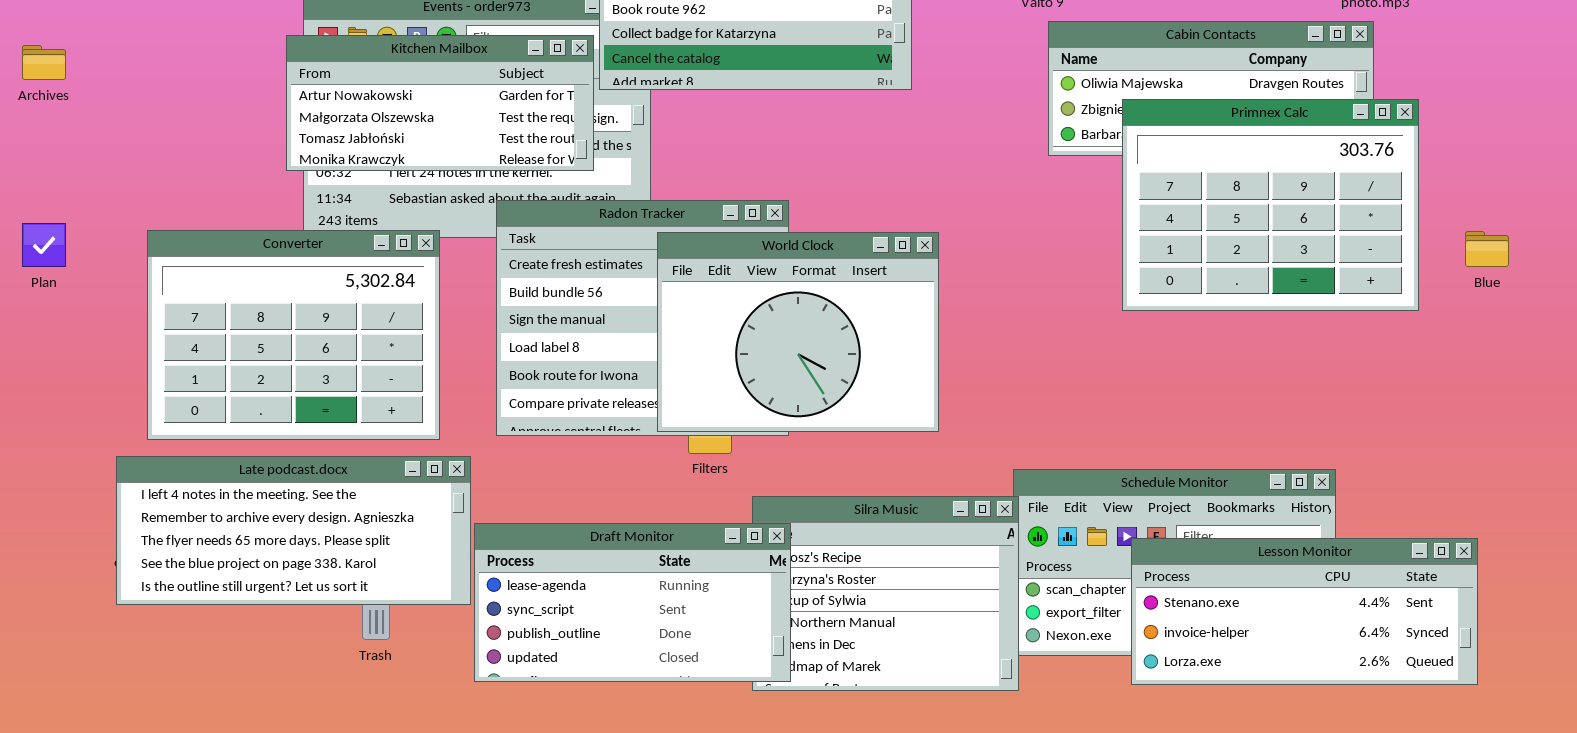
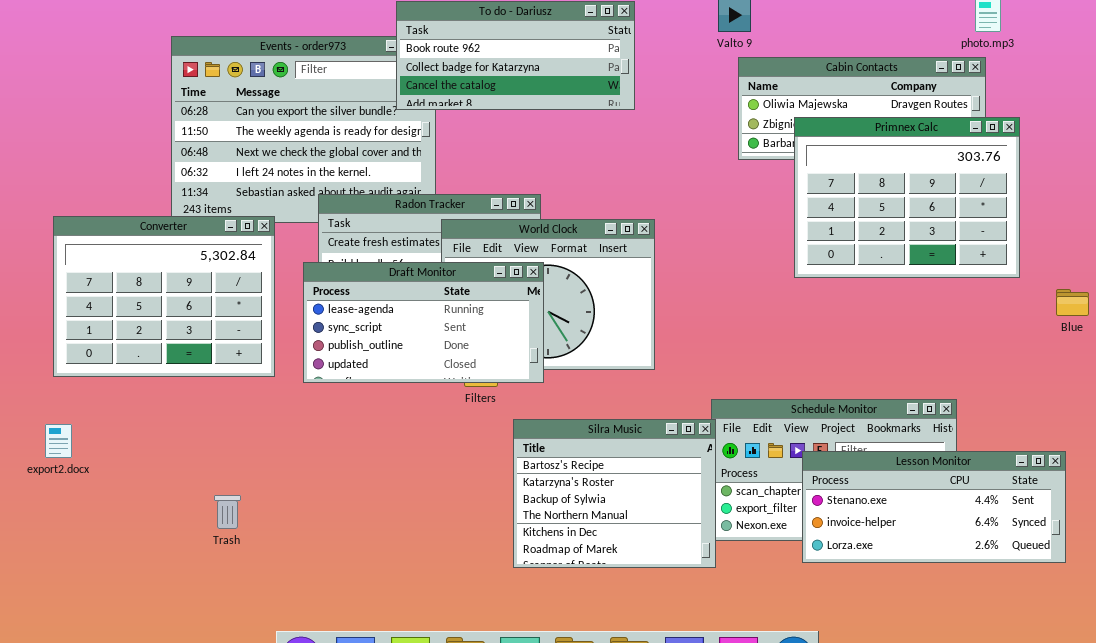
Kitchen Mailbox: [286,35,594,171] -> none, closed
Blue: [1465,231,1509,267] -> [1056,289,1089,316], moved
Late podcast.docx: [116,456,471,605] -> none, closed
Draft Monitor: [474,523,791,682] -> [303,262,544,383], moved

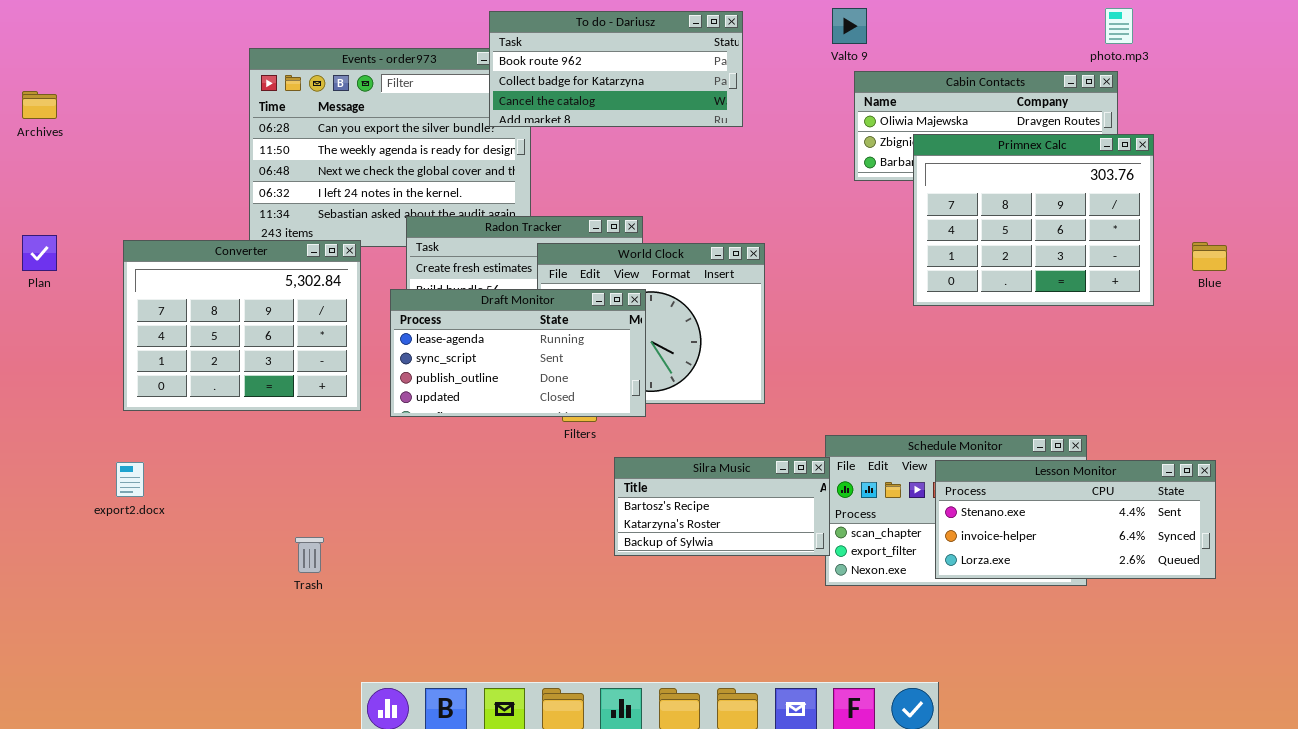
Blue: [1056,289,1089,316] -> [1192,242,1227,271], moved
Silra Music: [513,419,716,568] -> [614,457,830,556], resized
Lesson Monitor: [802,451,1066,563] -> [935,460,1216,579], moved

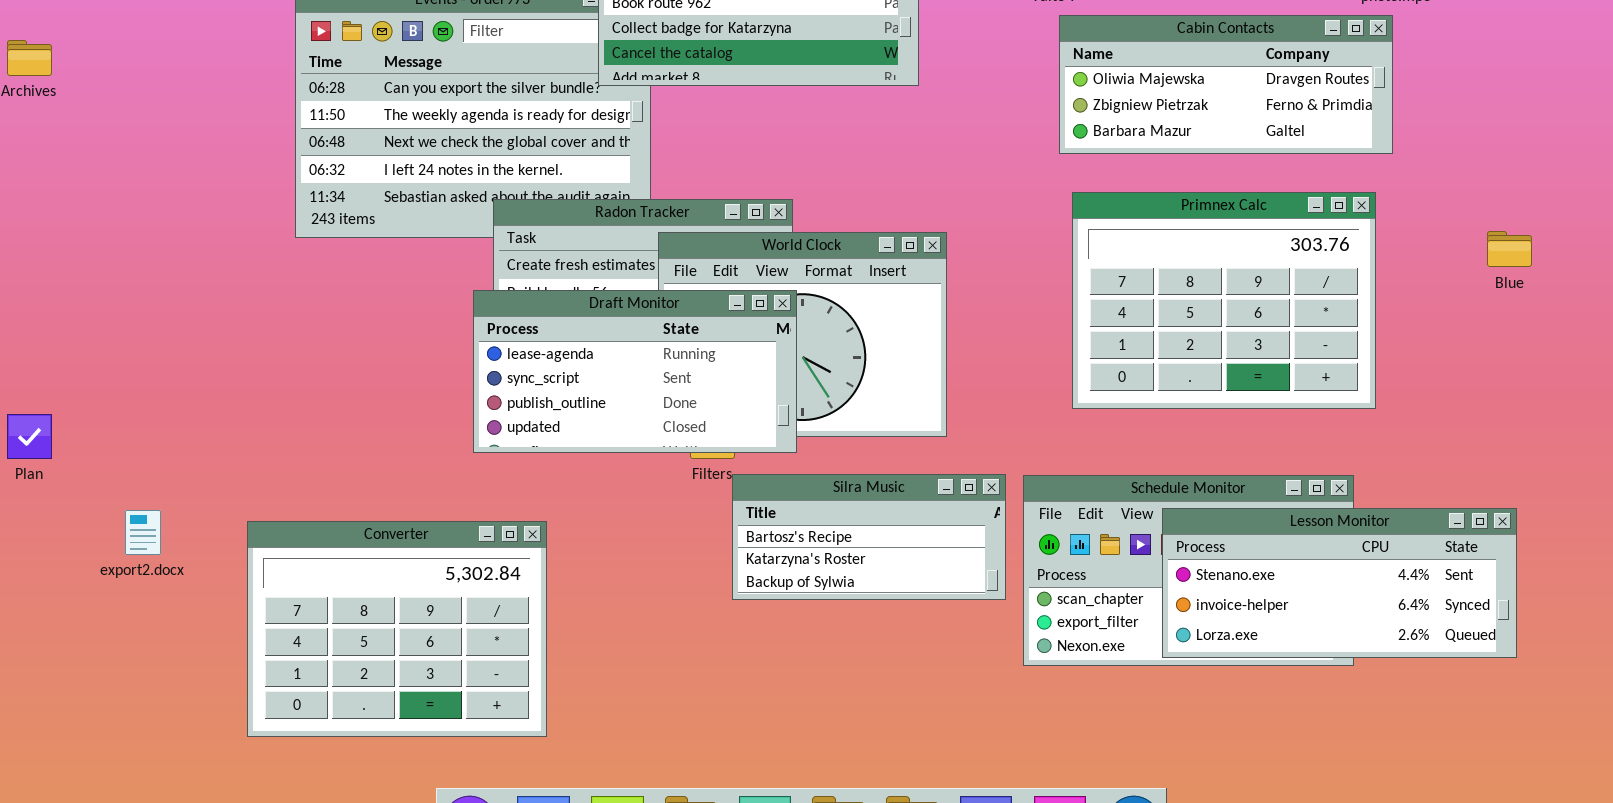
Primnex Calc: [913,134,1154,306] -> [1072,192,1376,409], moved
Plan: [22,235,57,271] -> [7,414,52,459], moved
Converter: [123,240,361,411] -> [247,521,547,737], moved
Silra Music: [614,457,830,556] -> [732,474,1006,600], moved

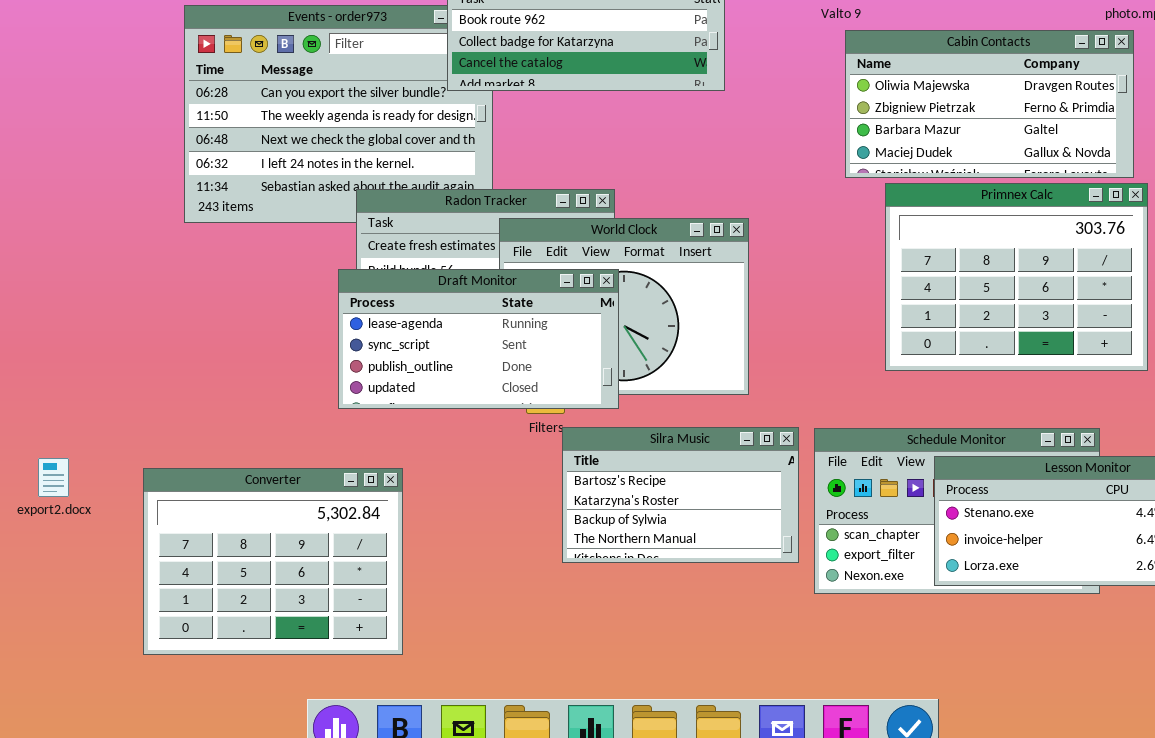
Cabin Contacts: [1059,15,1393,154] -> [845,30,1134,178], resized
Primnex Calc: [1072,192,1376,409] -> [885,183,1148,371], moved
Silra Music: [732,474,1006,600] -> [562,427,799,563], resized

